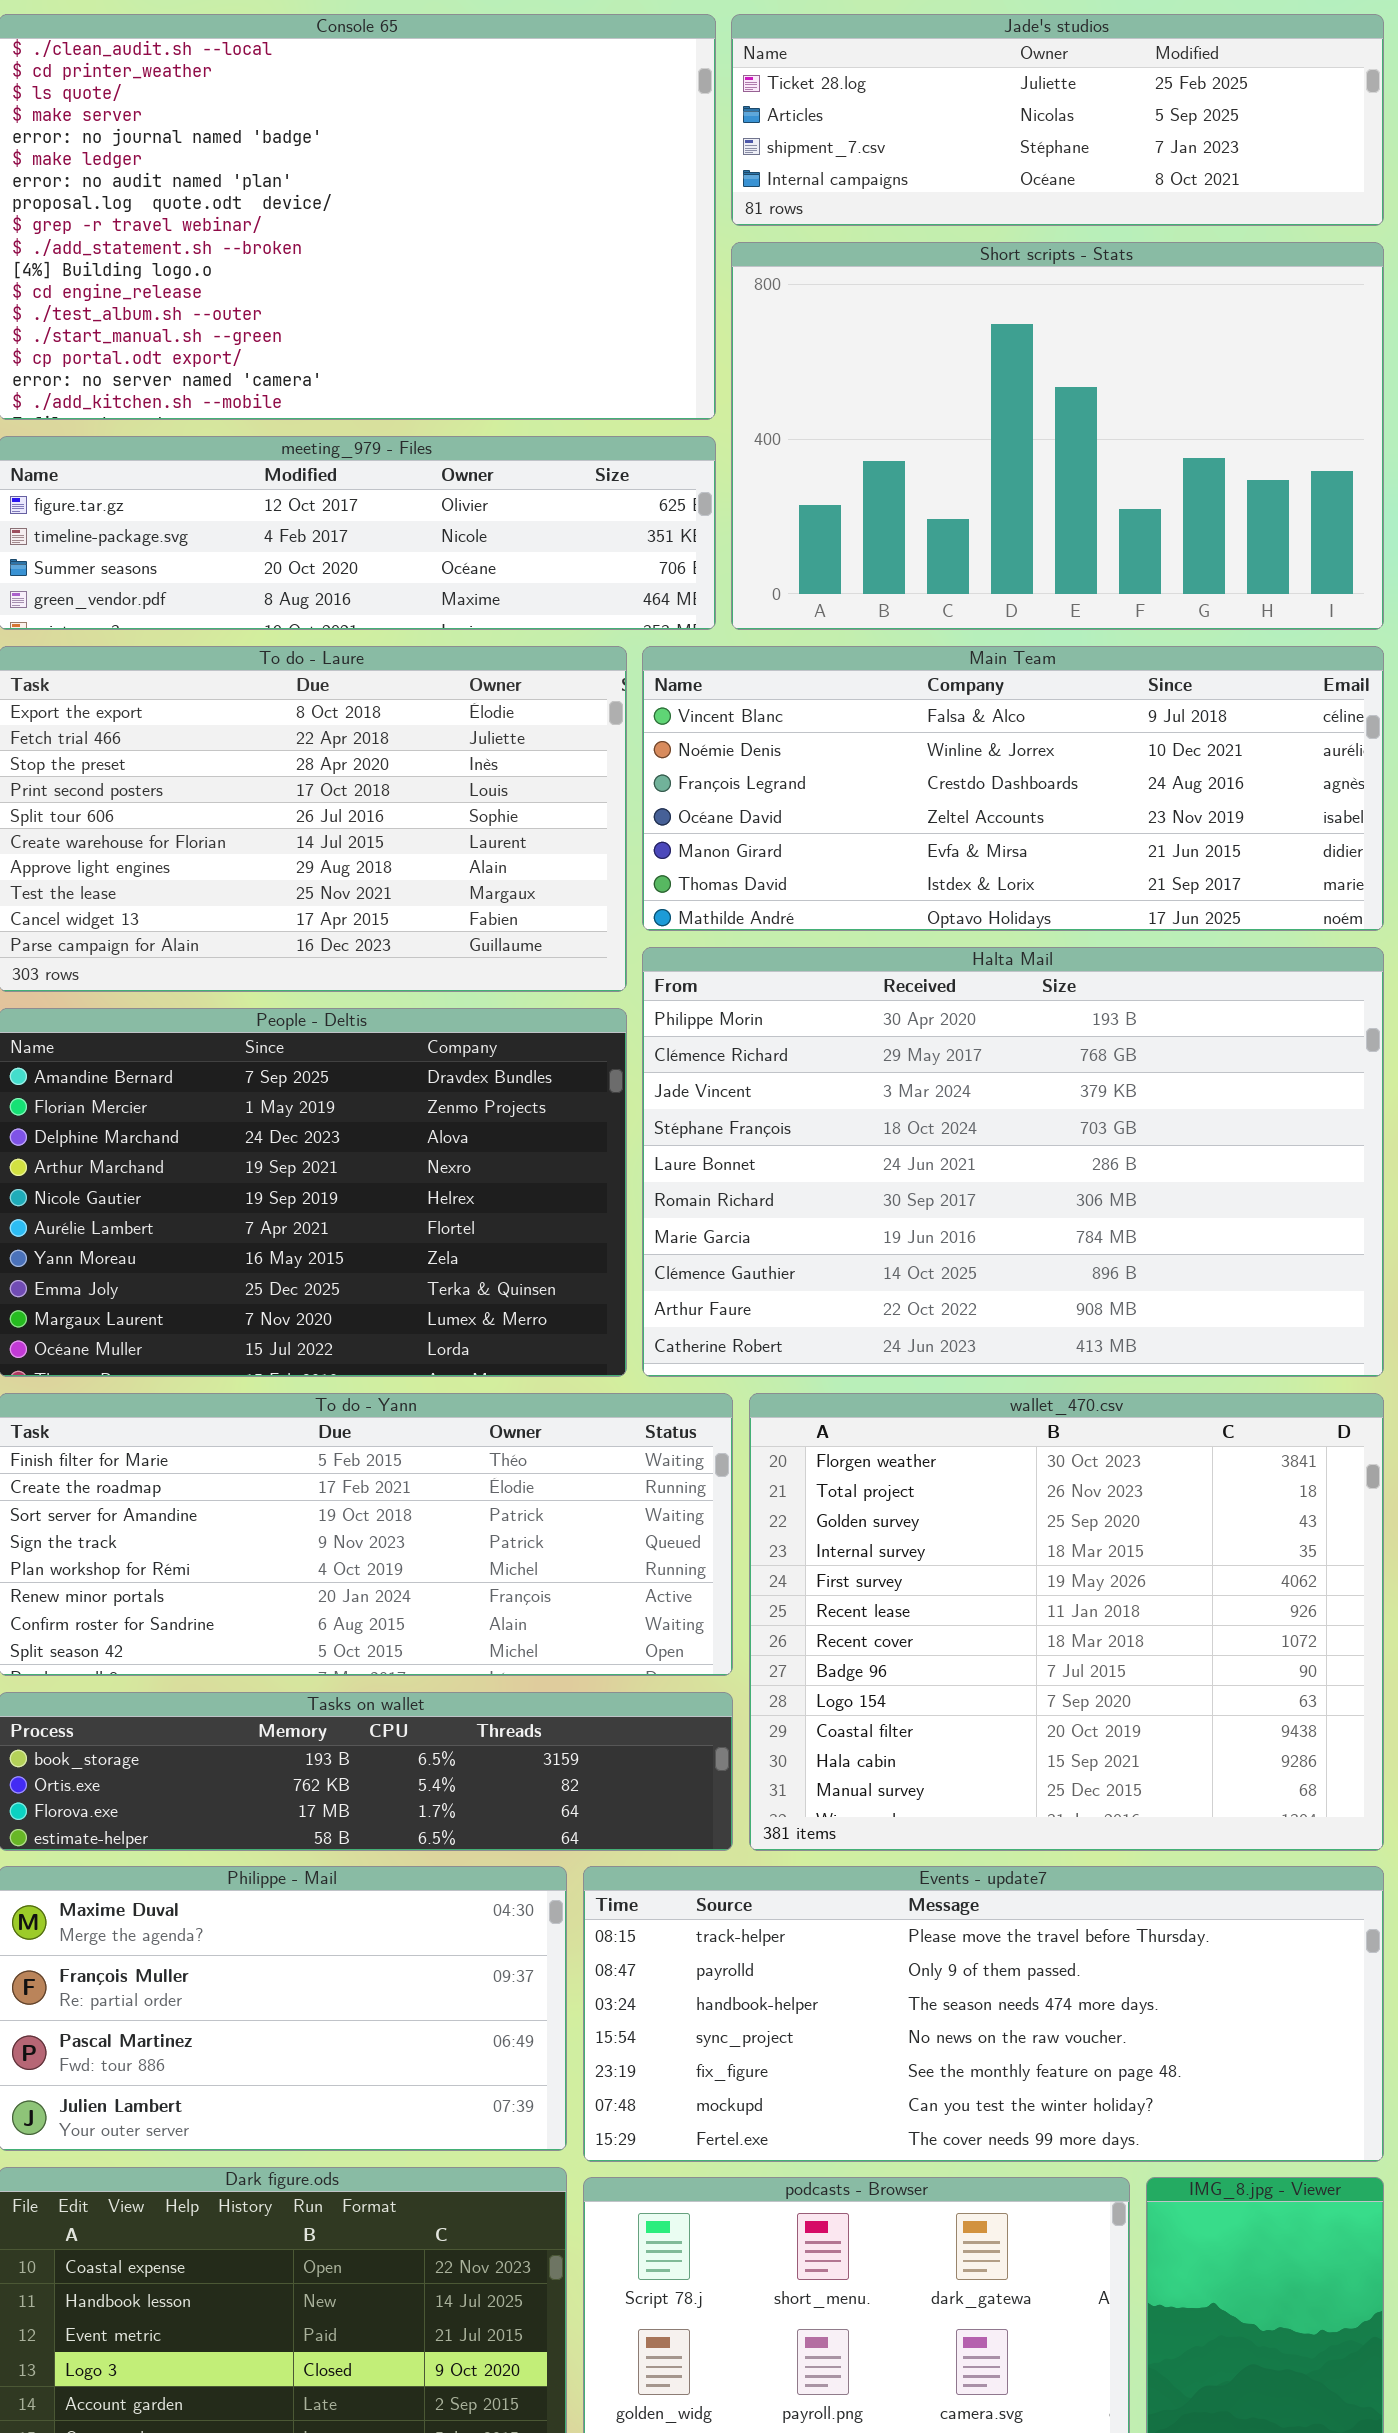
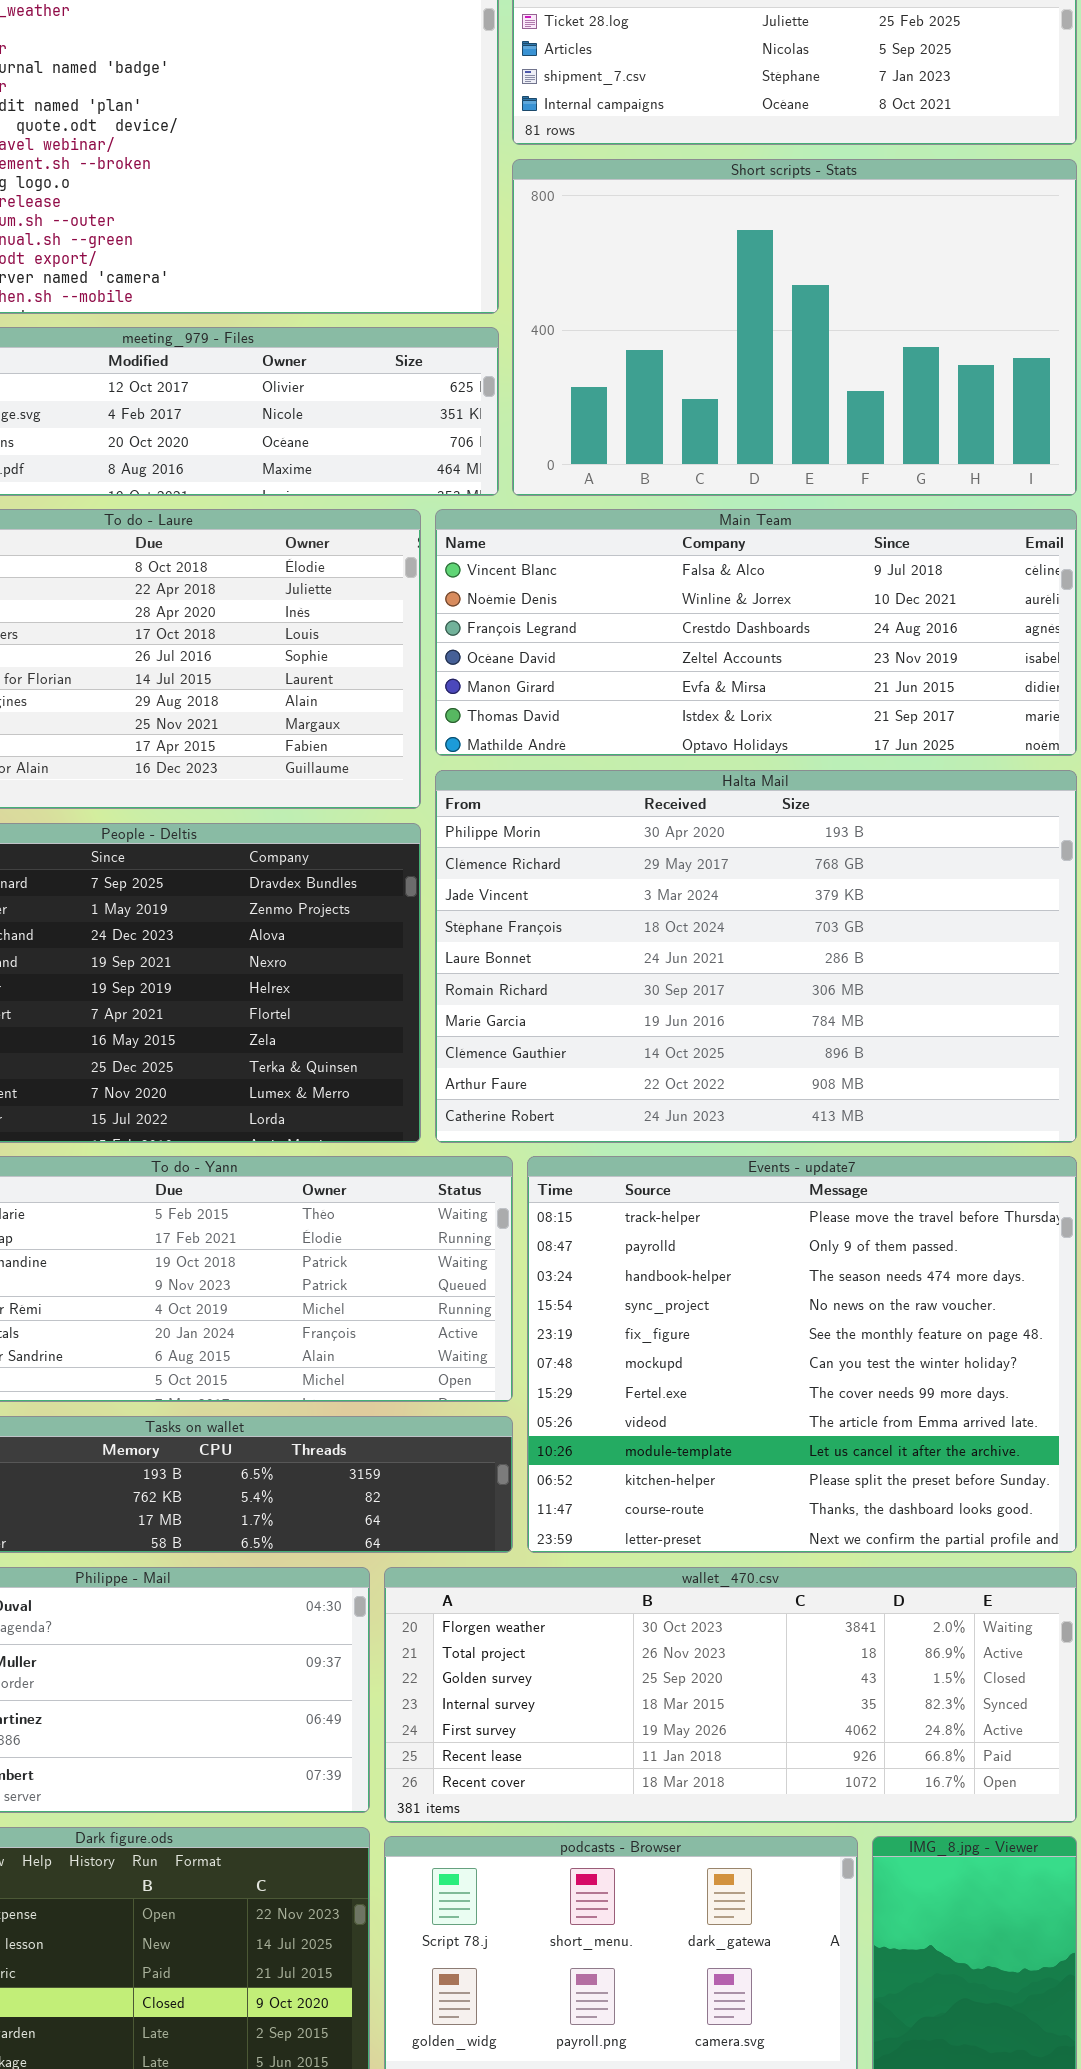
wallet_470.csv: [749,1393,1384,1851] -> [384,1567,1077,1823], moved, resized
Events - update7: [583,1866,1384,2162] -> [527,1156,1077,1553], moved, resized

